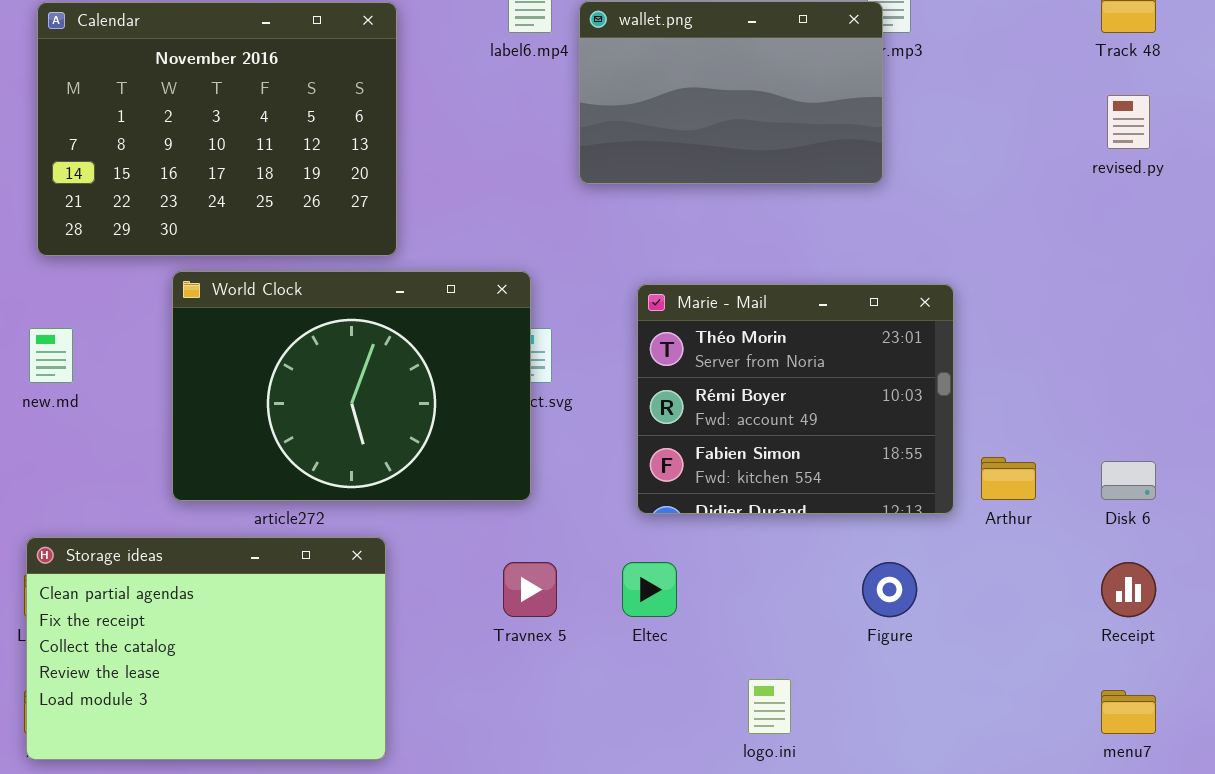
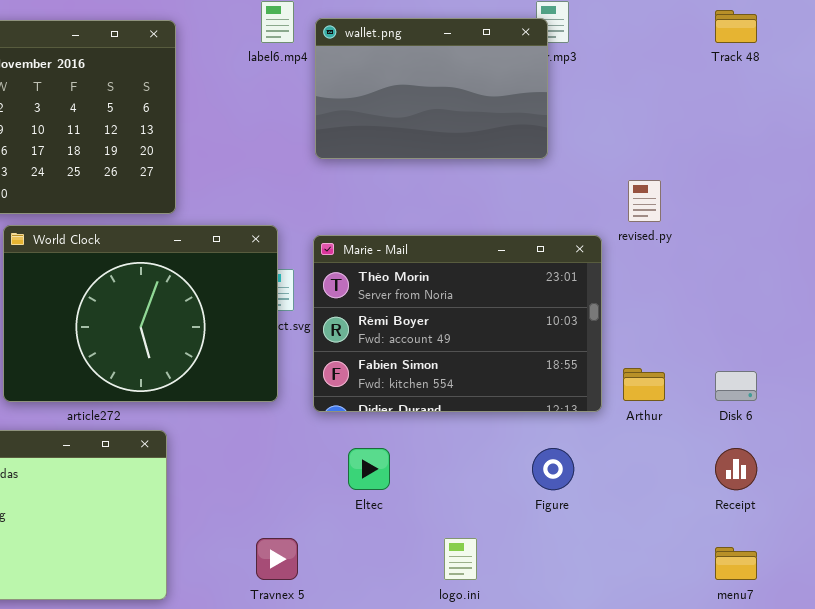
revised.py: [1107,95,1150,149] -> [628,180,661,222], moved
Marie - Mail: [637,284,954,514] -> [313,235,602,412], resized
Travnex 5: [503,562,557,617] -> [256,538,298,580], moved

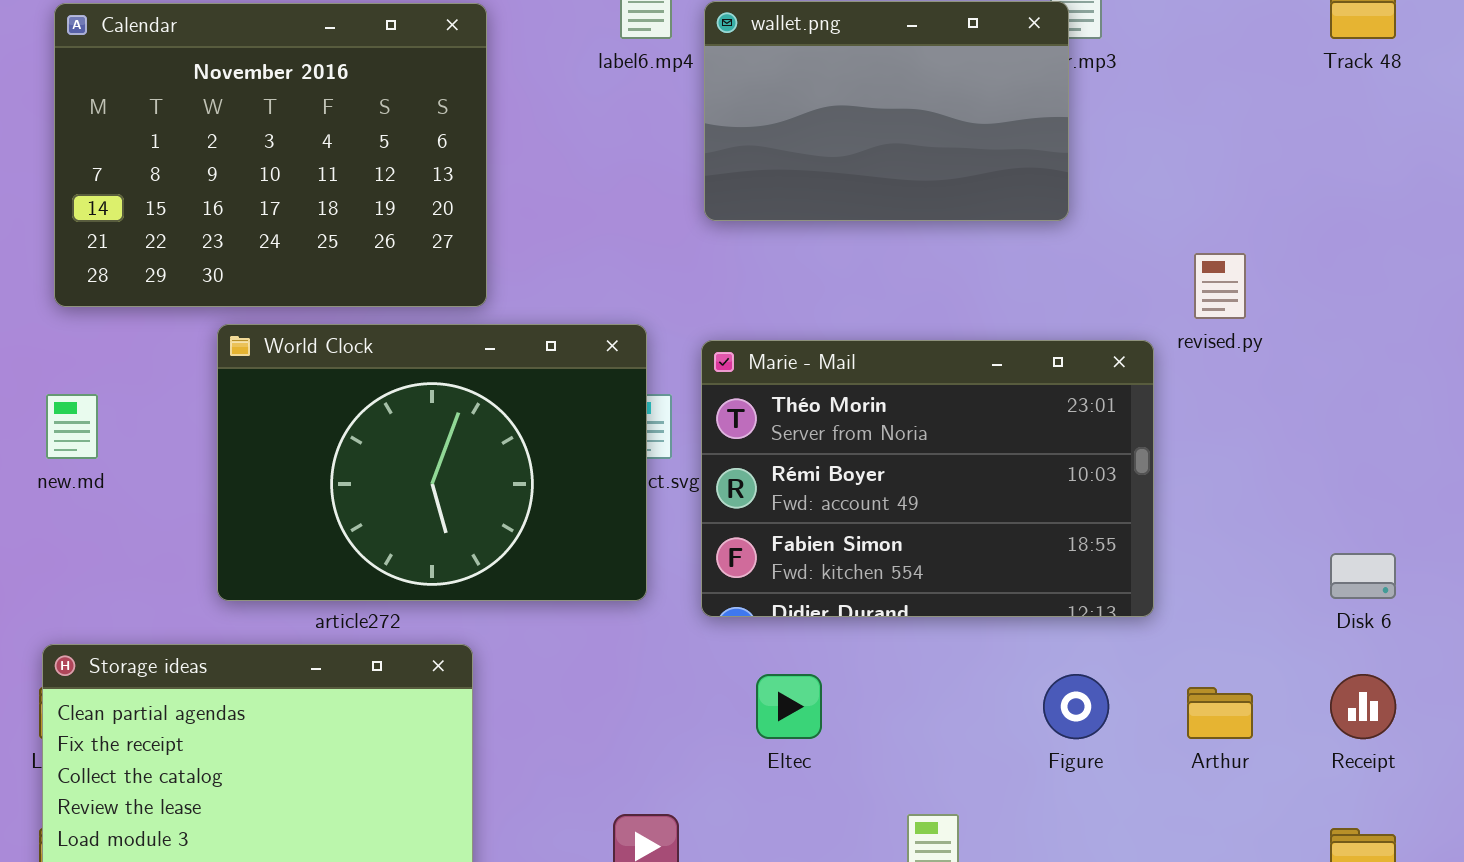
Arthur: [623,368,665,401] -> [1187,687,1253,739], moved

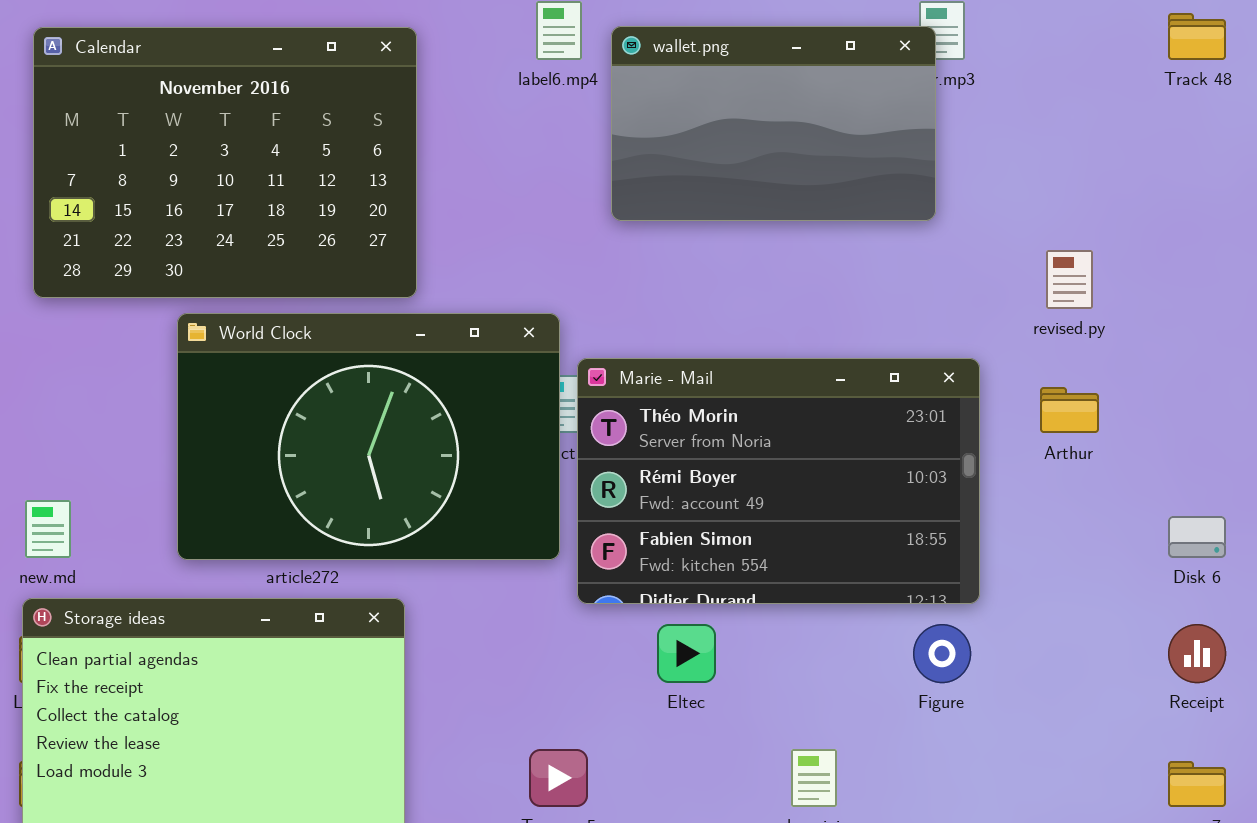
Marie - Mail: [701,340,1154,617] -> [577,358,980,604], moved
new.md: [46,394,98,459] -> [25,500,71,558], moved
Arthur: [1187,687,1253,739] -> [1040,387,1099,433], moved

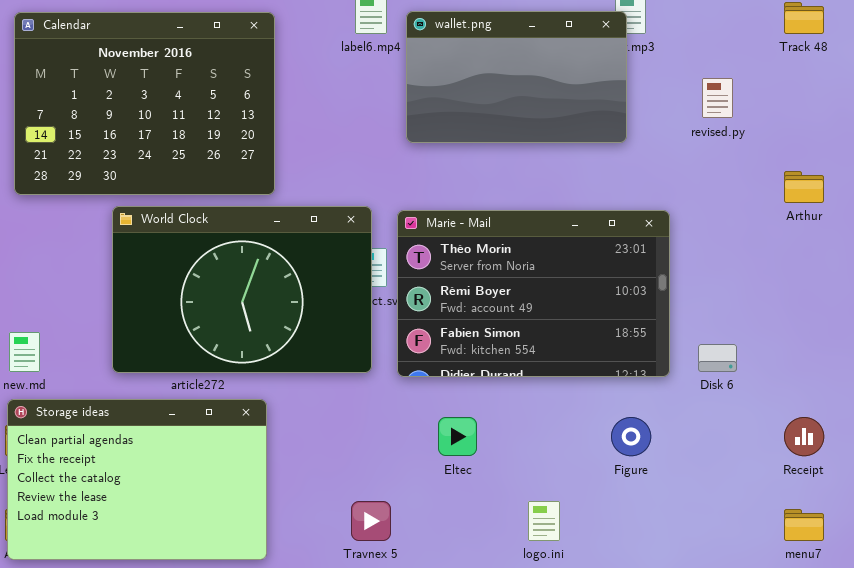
revised.py: [1046,250,1093,309] -> [702,78,733,118], moved
Marie - Mail: [577,358,980,604] -> [397,210,670,377], moved
Arthur: [1040,387,1099,433] -> [784,171,824,203], moved
Disk 6: [1168,516,1226,558] -> [698,344,737,372], moved

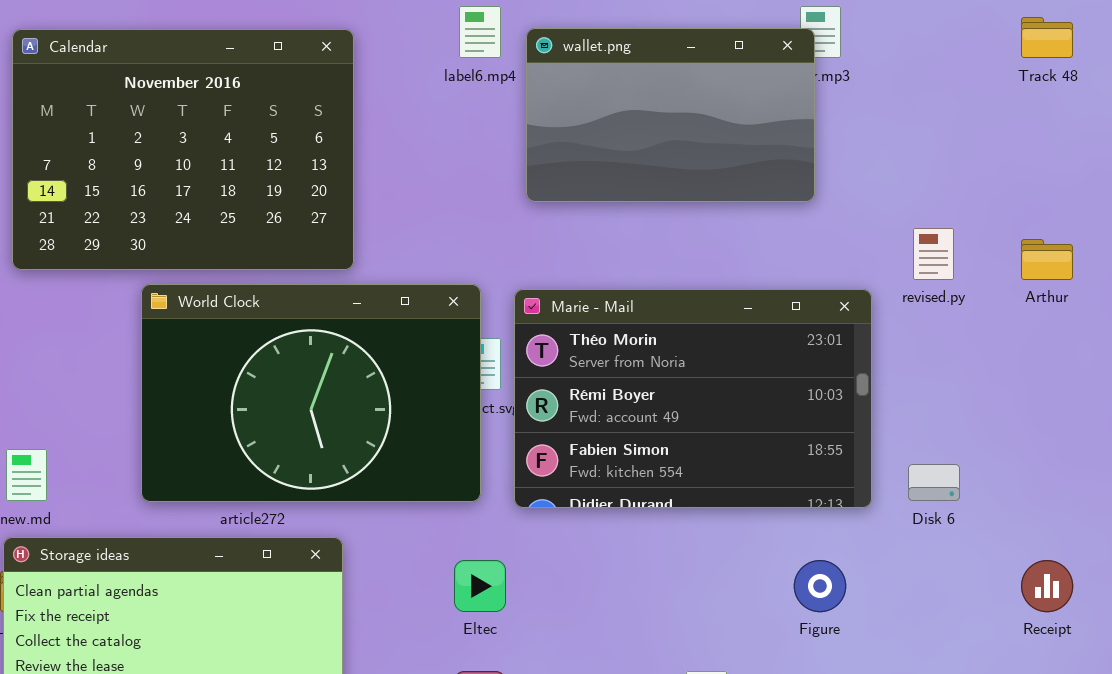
revised.py: [702,78,733,118] -> [913,228,954,280], moved
Eltec: [438,417,477,456] -> [454,560,506,612], moved

